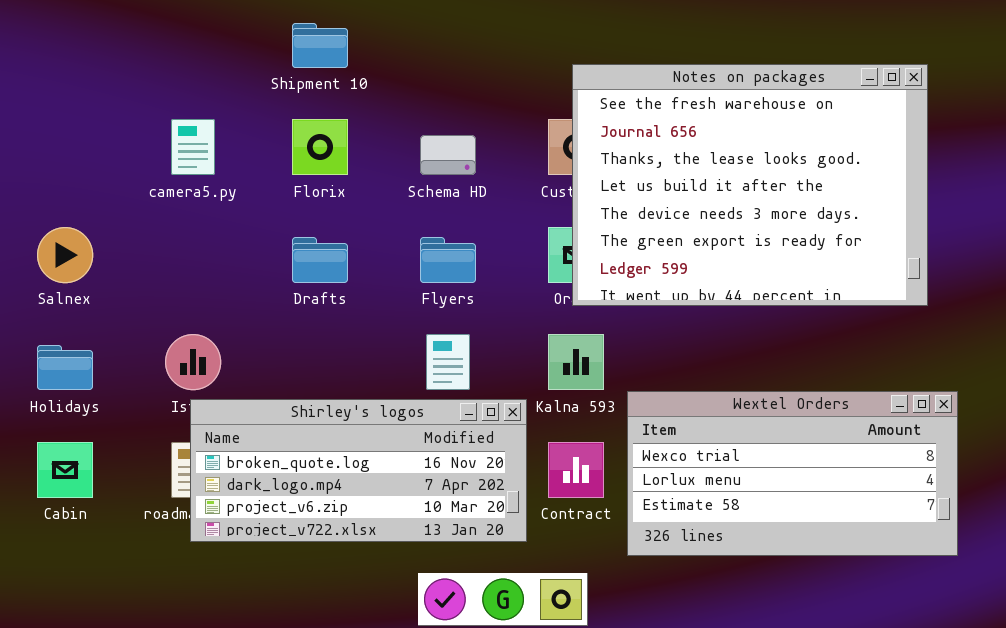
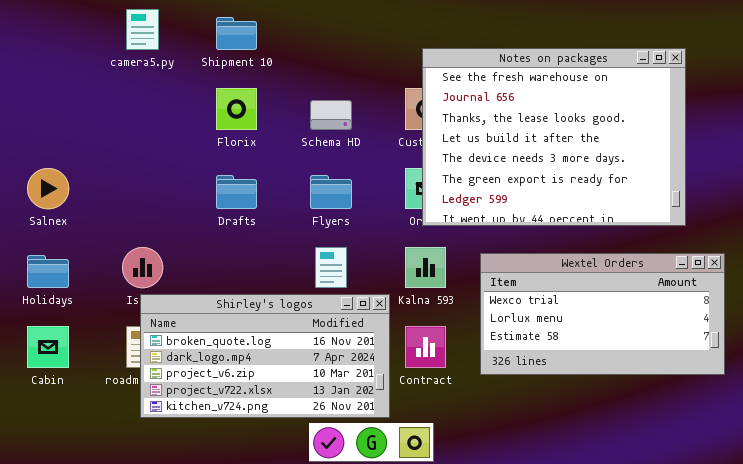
camera5.py: [171,119,215,175] -> [126,9,159,50], moved
Wextel Orders: [627,391,958,556] -> [480,253,725,375], moved
Shirley's logos: [190,399,527,542] -> [140,294,390,418], resized

